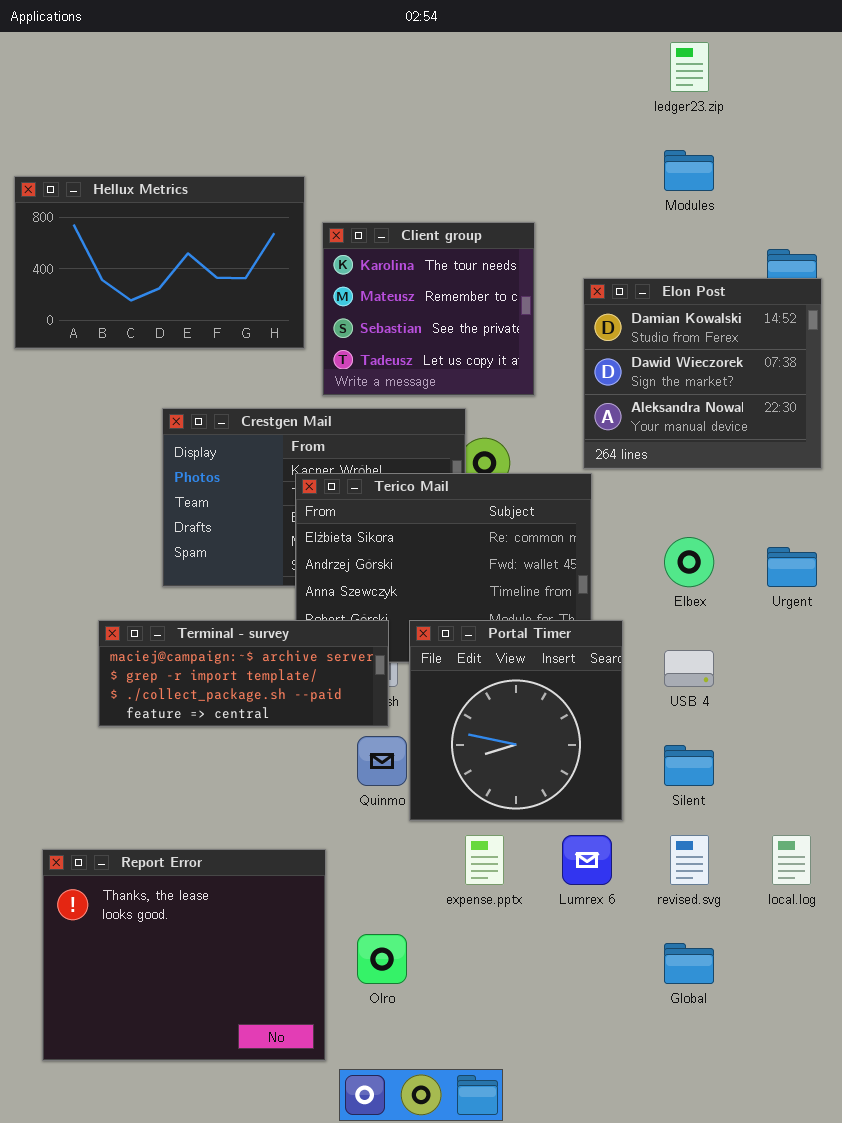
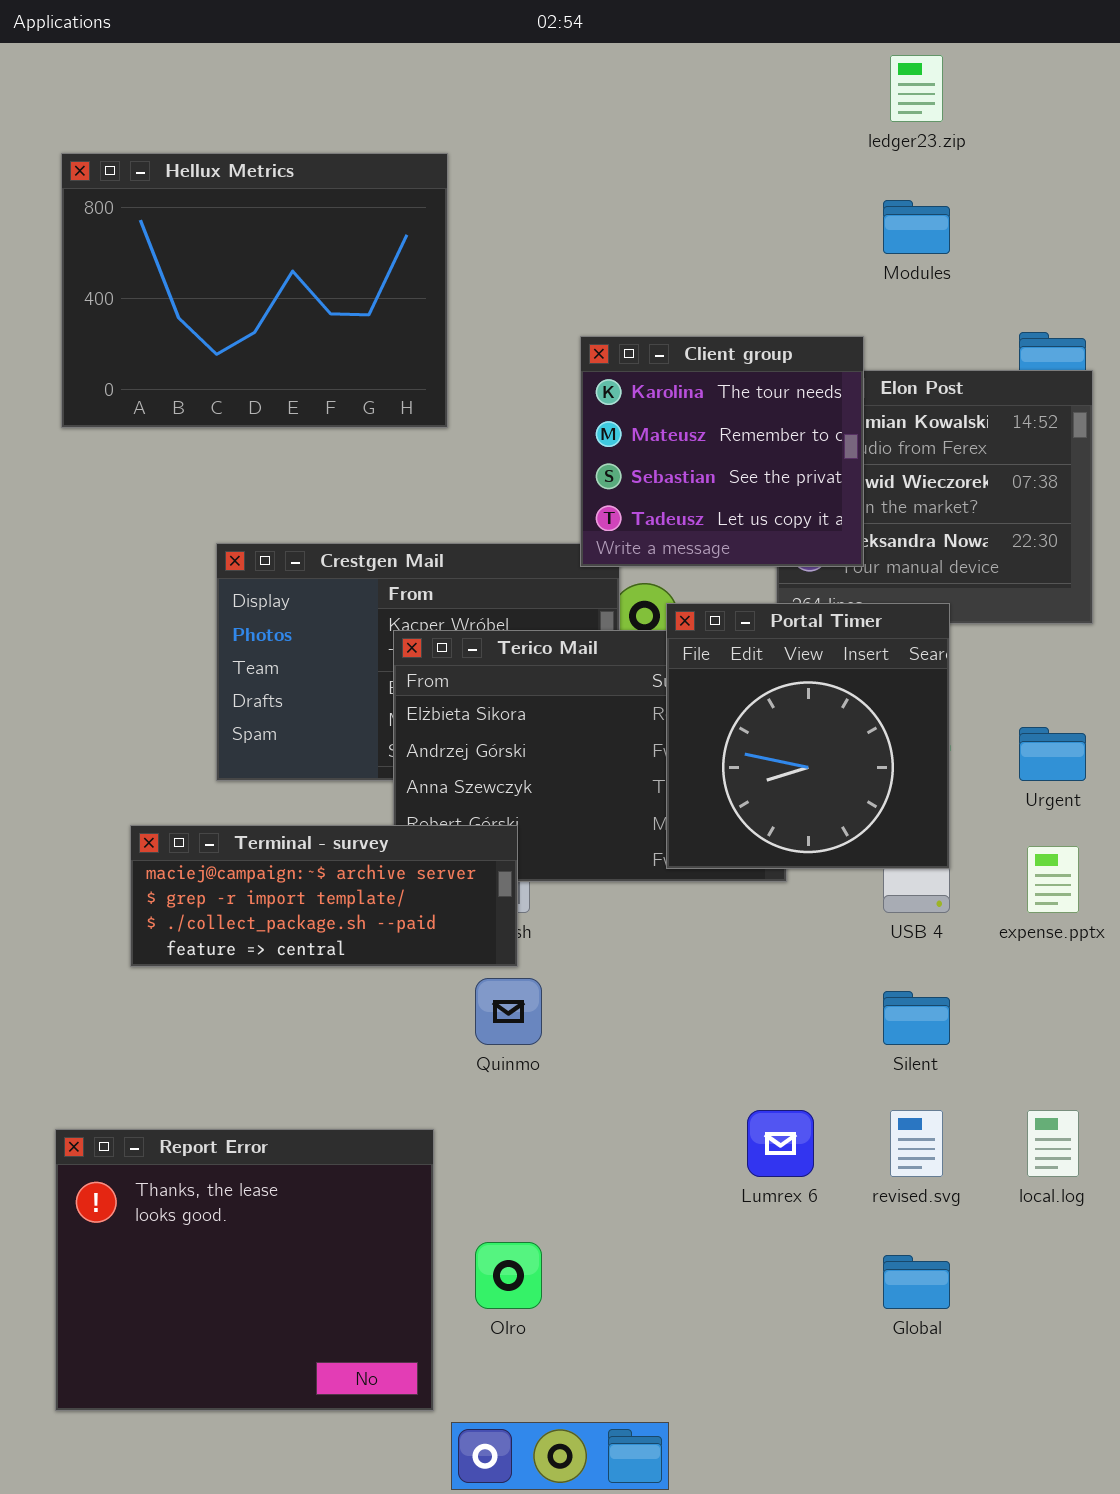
Hellux Metrics: [14,176,305,349] -> [61,153,448,428], moved, resized
Client group: [322,222,535,396] -> [580,336,864,567], moved
Portal Timer: [409,620,623,821] -> [666,603,950,869], moved
expense.pptx: [465,835,504,885] -> [1027,846,1079,913], moved

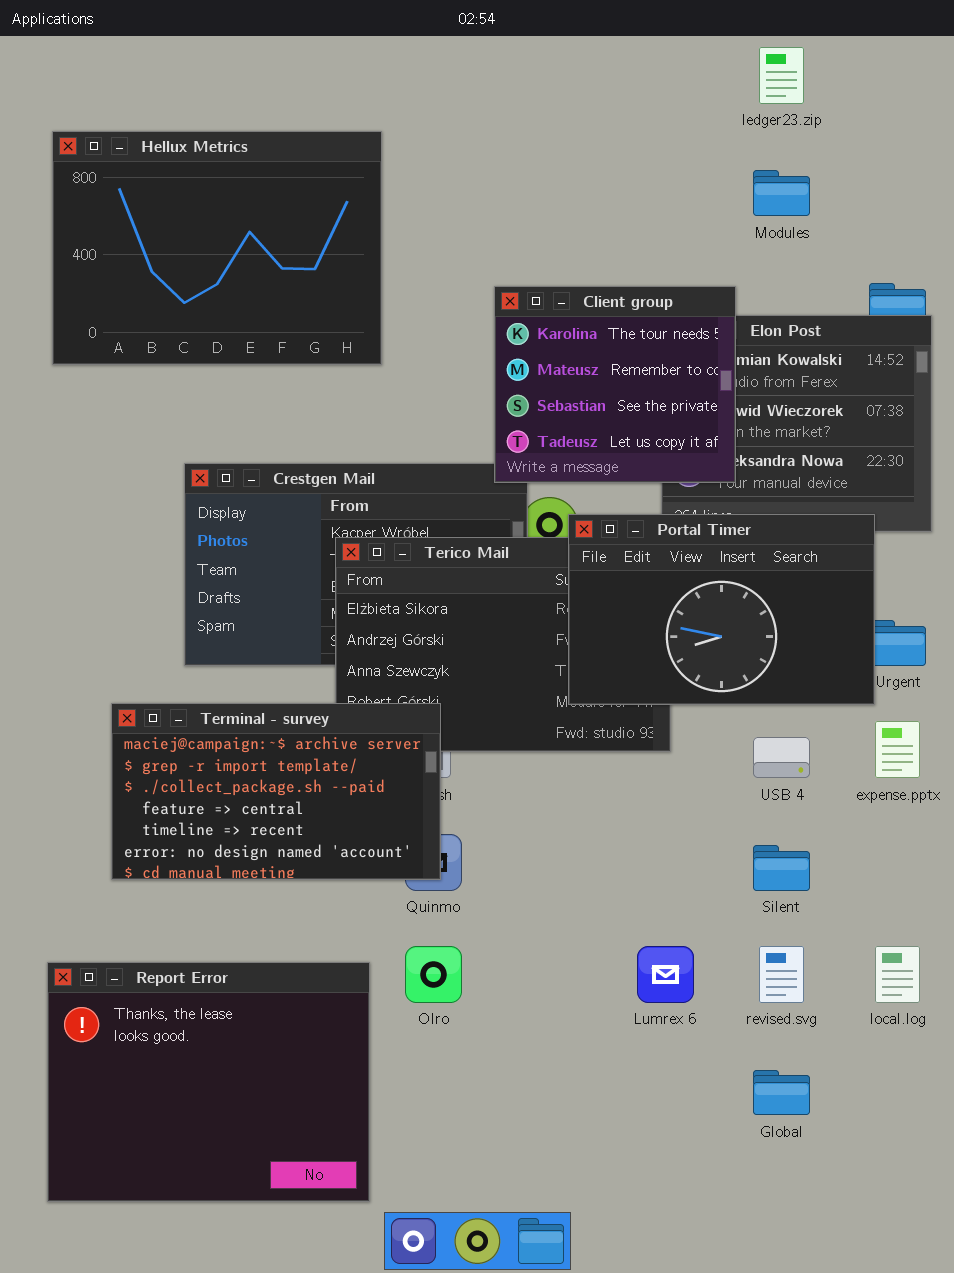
Portal Timer: [666,603,950,869] -> [568,514,875,705], resized
Terminal - survey: [130,825,518,967] -> [111,703,441,880], resized
Olro: [475,1242,542,1309] -> [405,946,462,1003], moved

